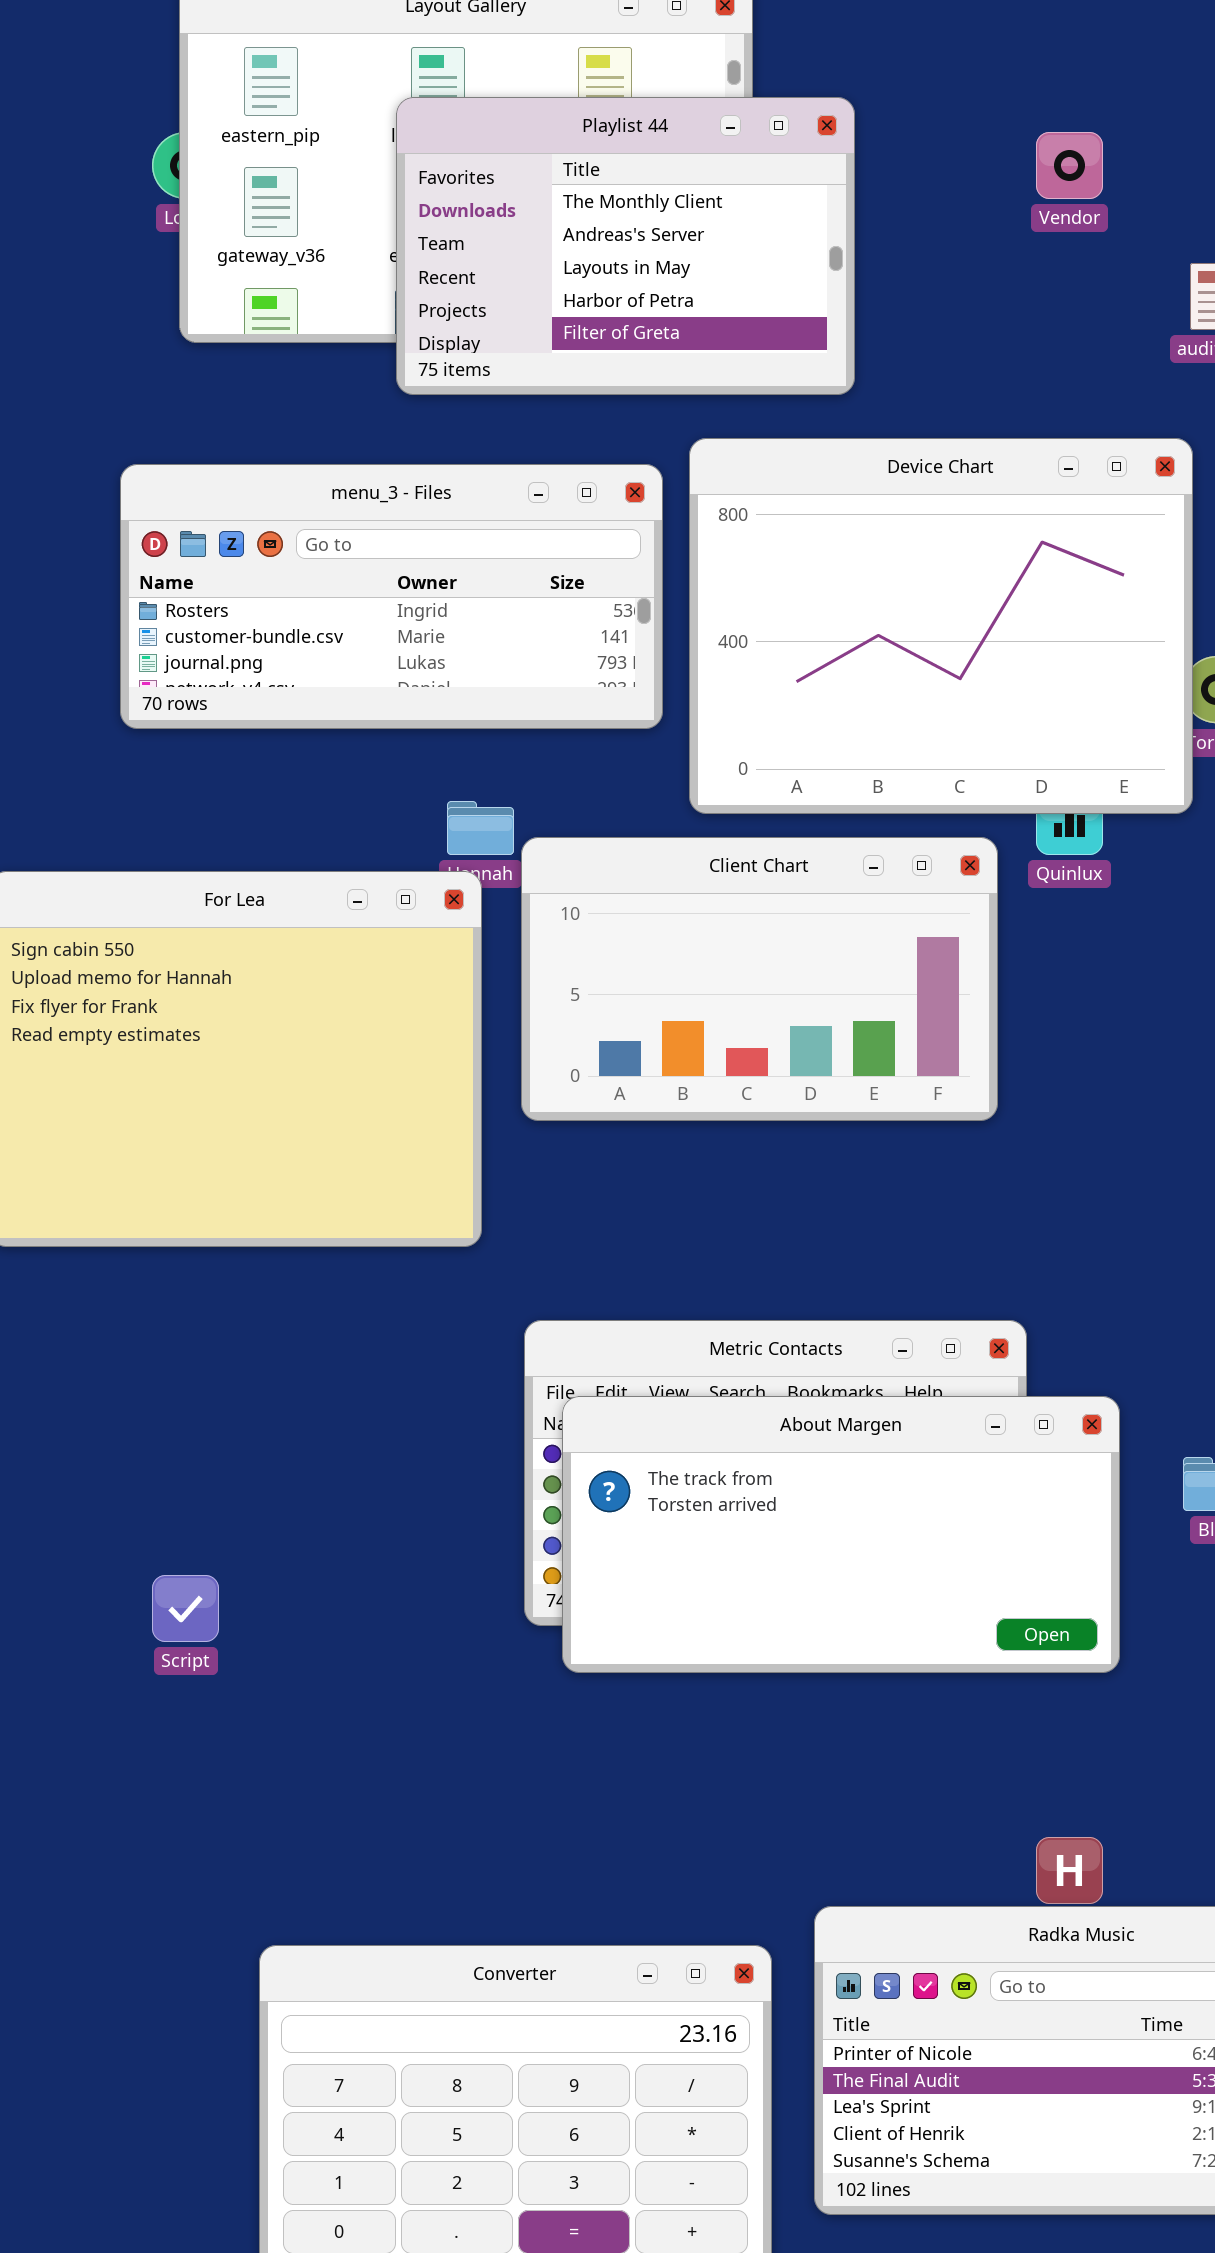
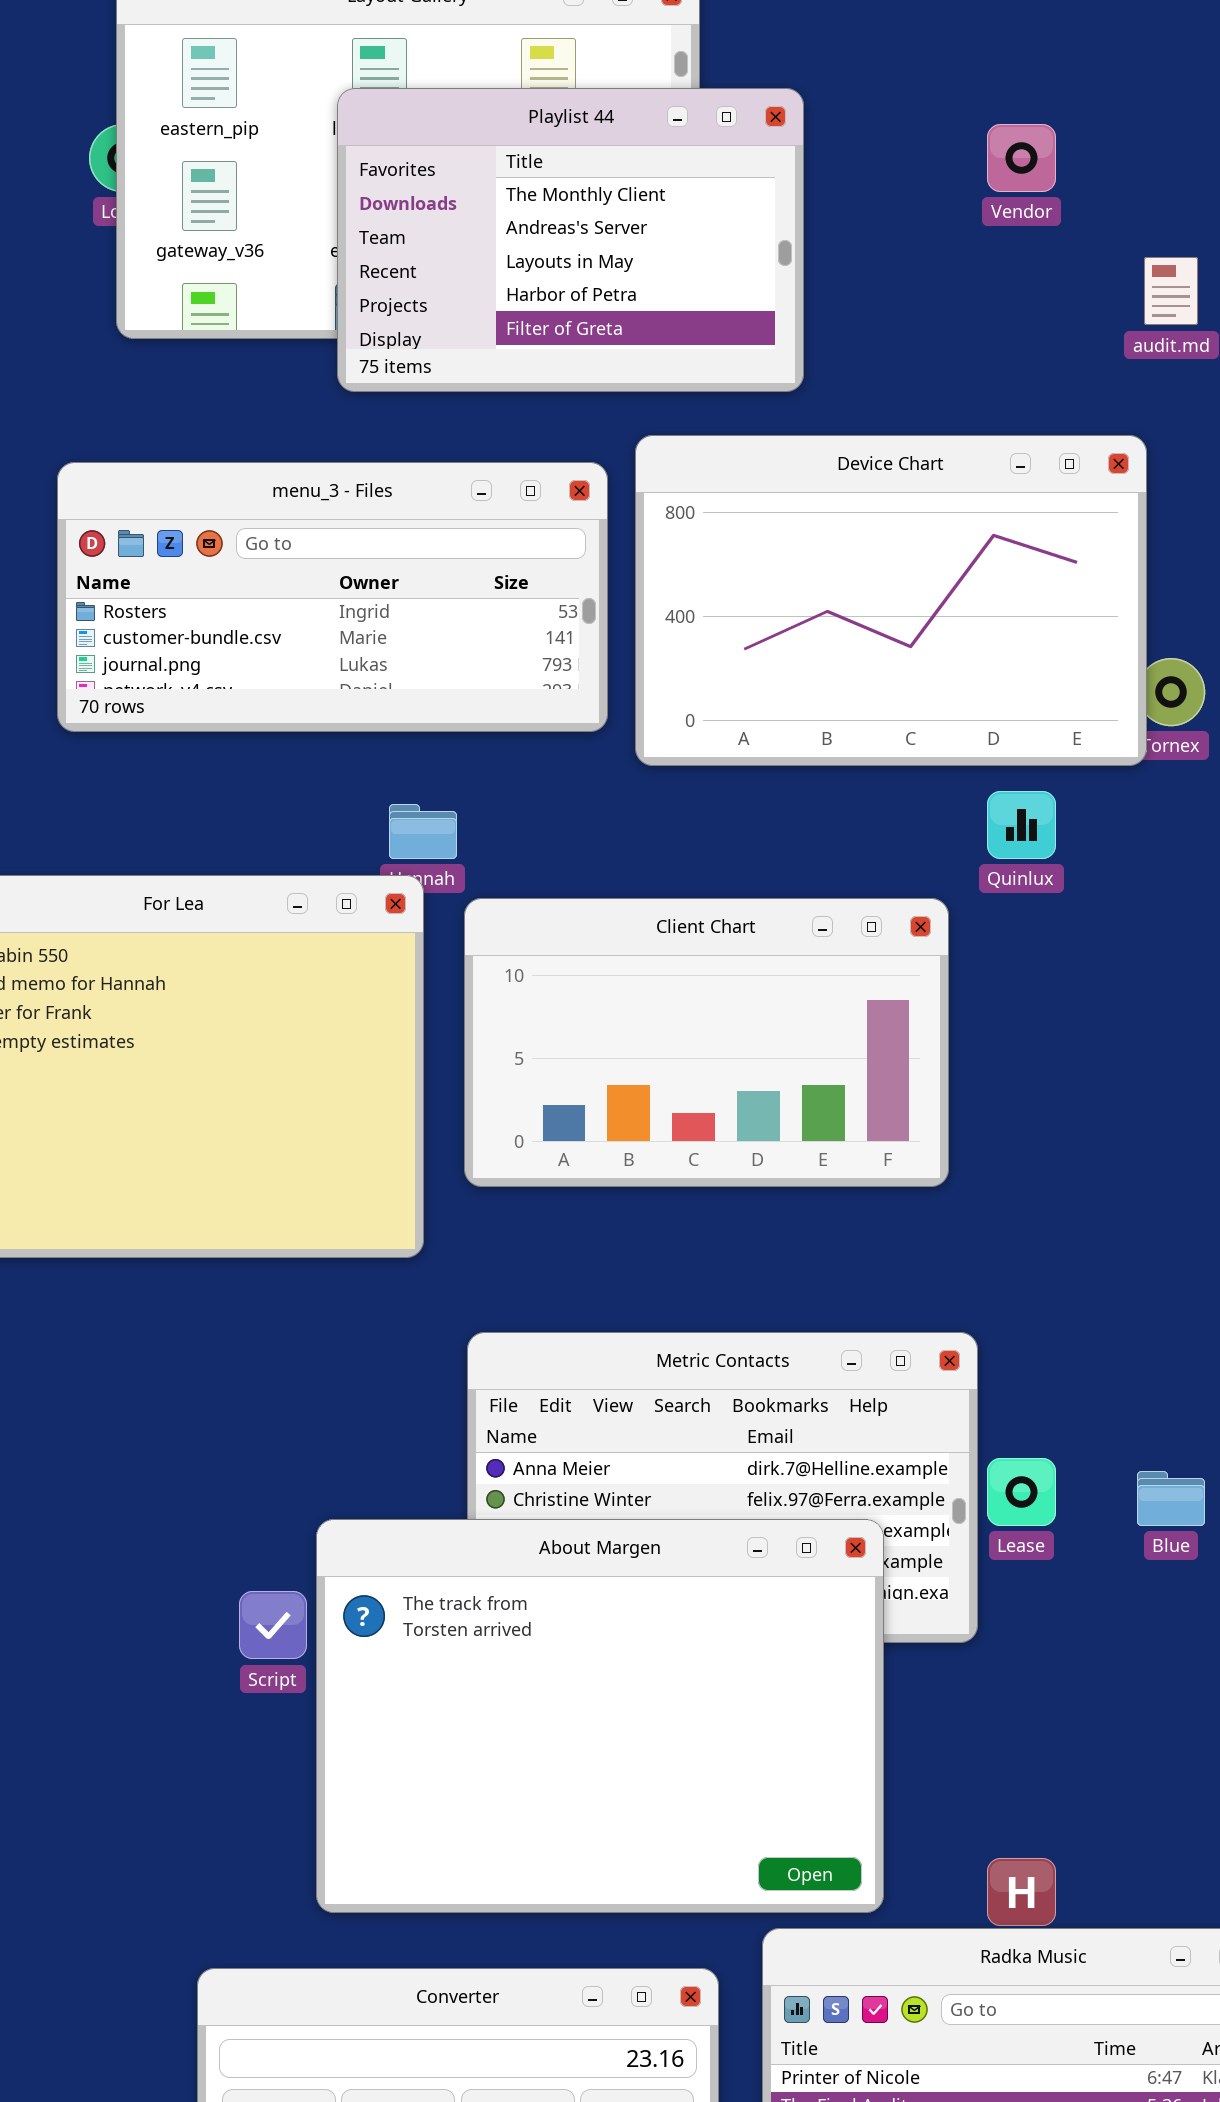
Device Chart: [689,438,1193,814] -> [635,435,1147,766], resized
Client Chart: [521,837,998,1121] -> [464,898,949,1187], moved
About Margen: [562,1396,1120,1673] -> [316,1519,884,1913], moved, resized
Script: [152,1575,219,1642] -> [239,1591,307,1659], moved

